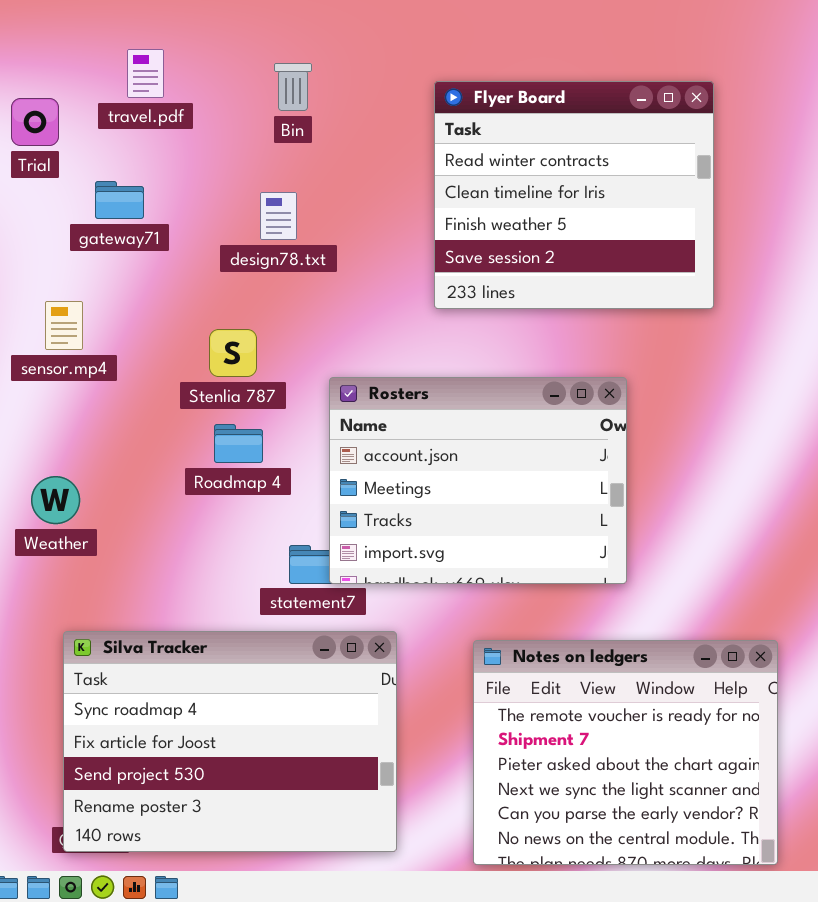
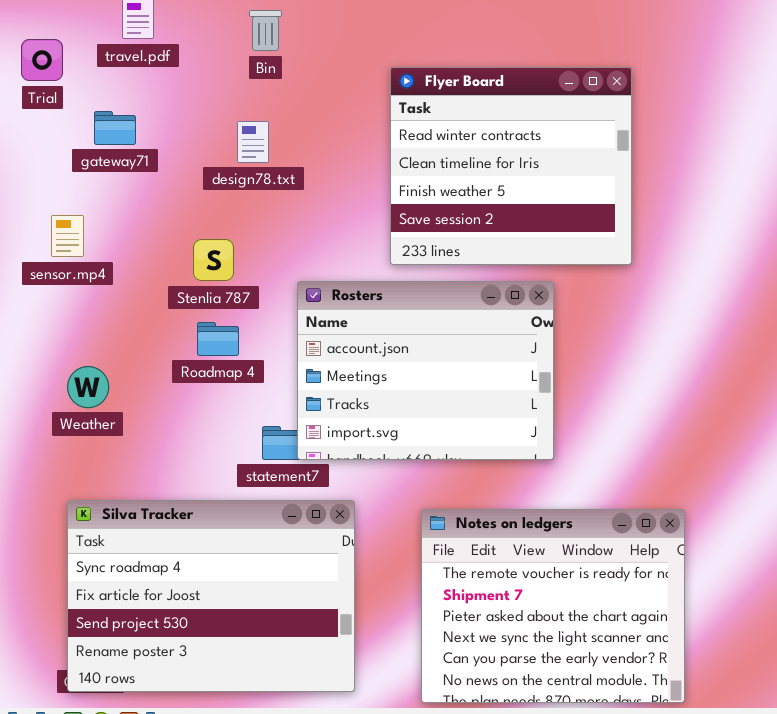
Flyer Board: [434,81,714,309] -> [390,67,632,265], moved
Weather: [31,476,80,524] -> [67,366,109,408], moved

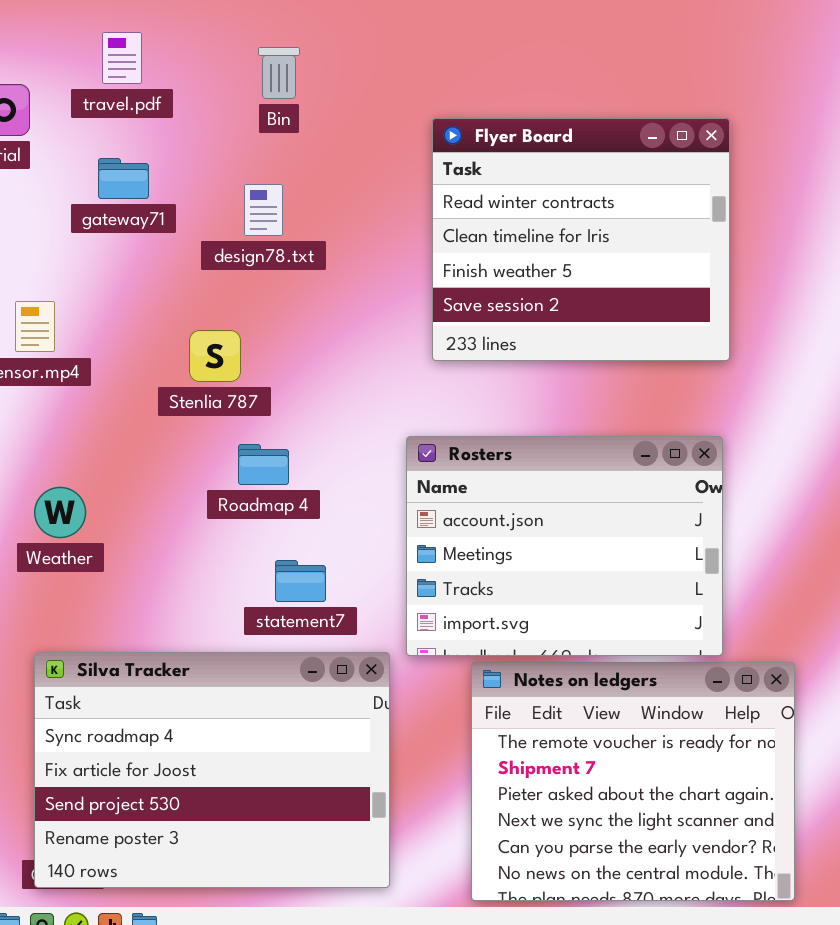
gateway71: [94,111,136,145] -> [98,158,149,199], moved
Rosters: [297,281,554,460] -> [406,436,723,656], moved
Roadmap 4: [197,322,239,356] -> [238,444,289,485], moved

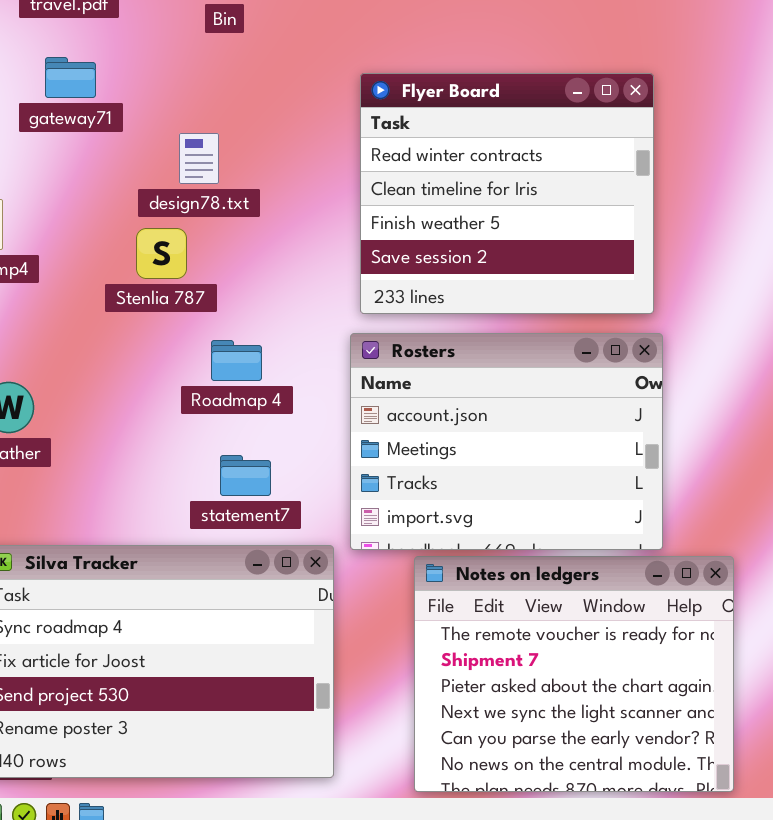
Flyer Board: [432,118,730,361] -> [360,73,654,314], moved
design78.txt: [244,184,283,236] -> [179,133,219,184], moved
Roadmap 4: [238,444,289,485] -> [211,340,262,381], moved

